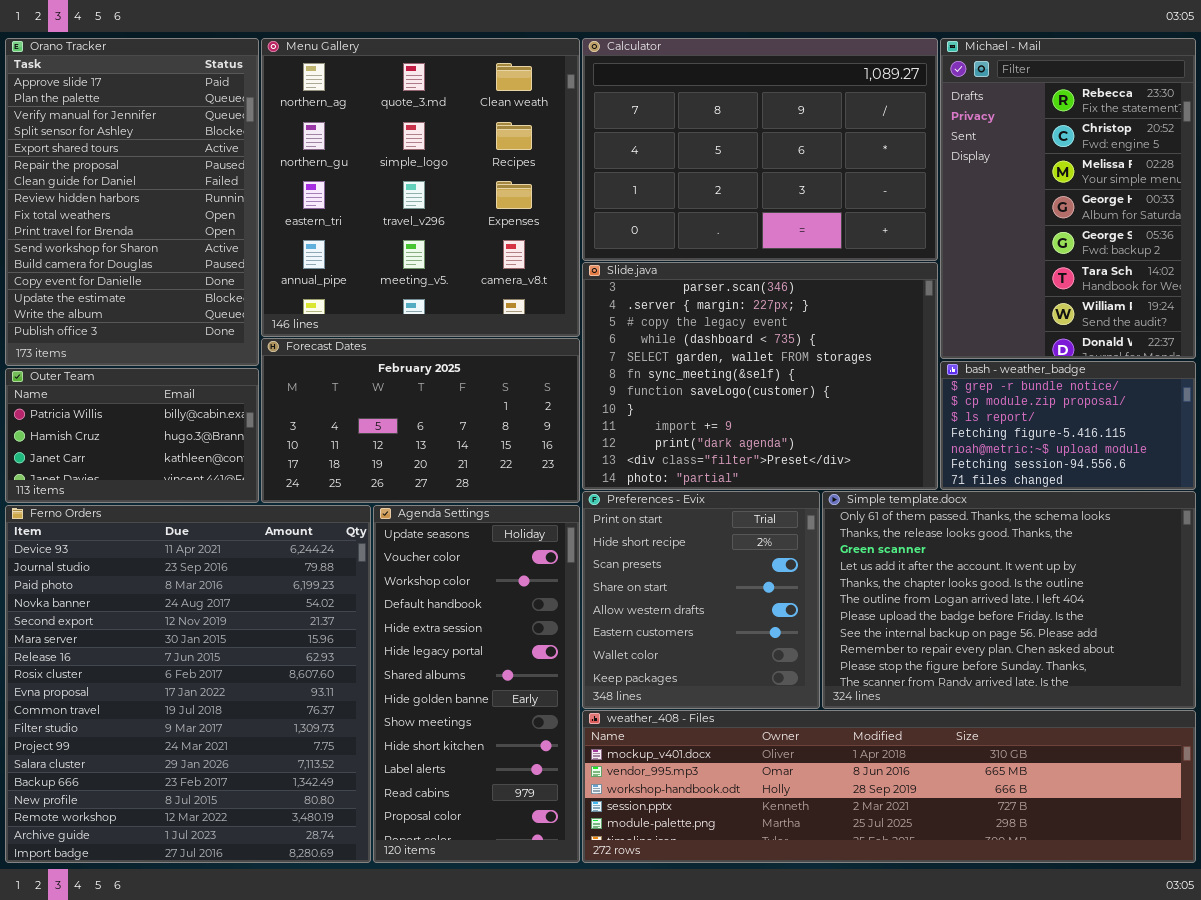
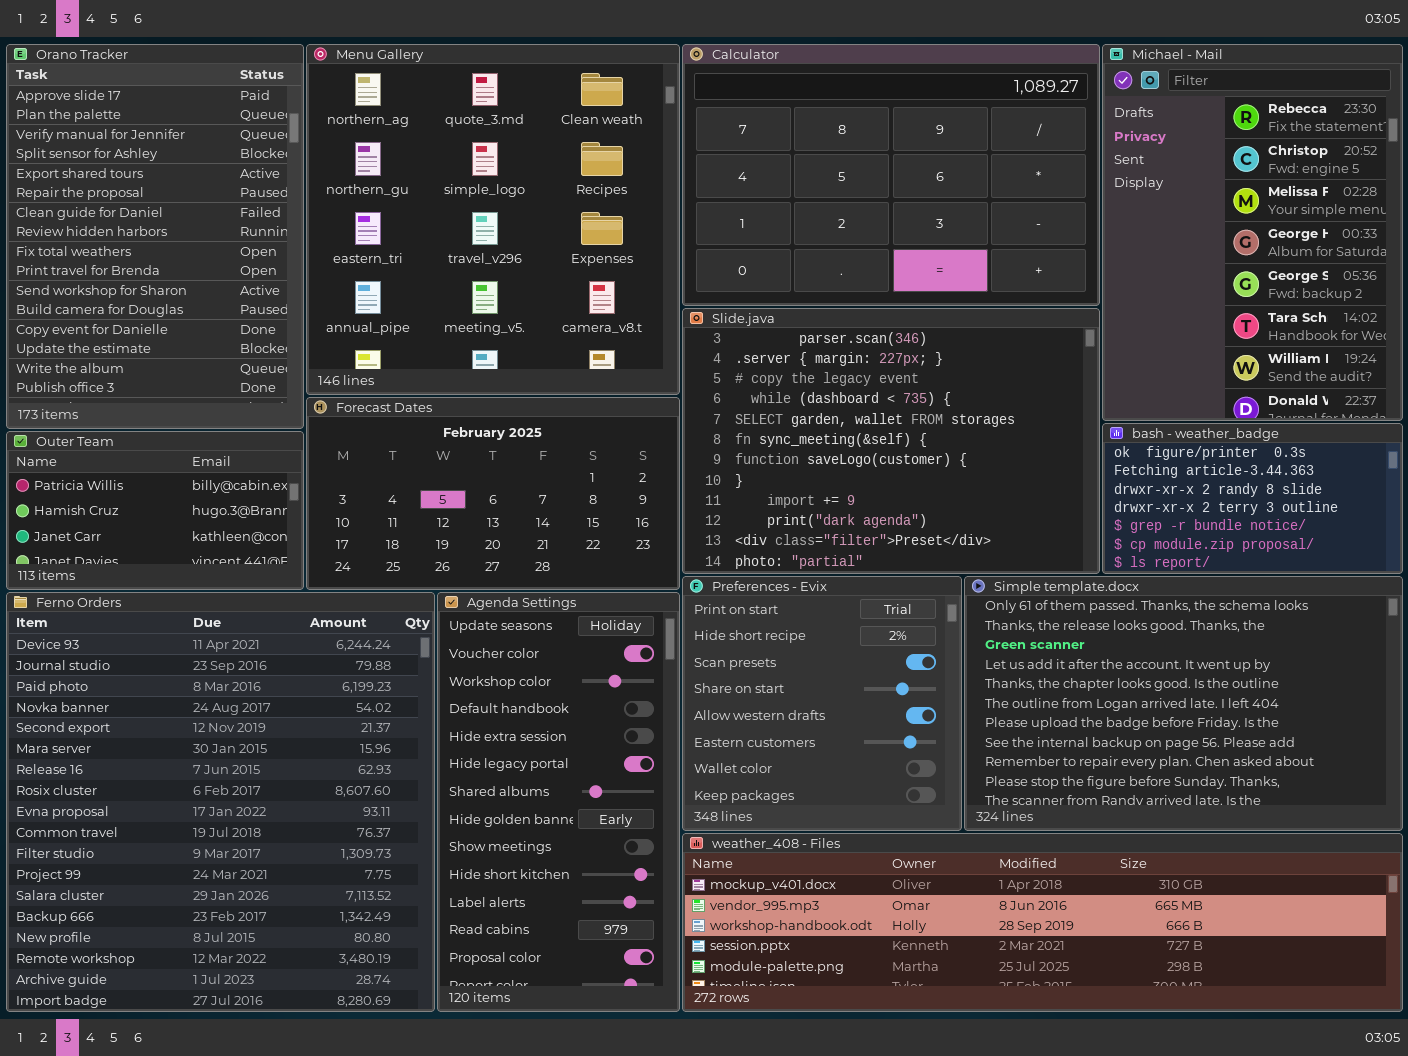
bash - weather_badge: [940,361,1196,490] -> [1102,423,1403,574], scrolled up 4 rows

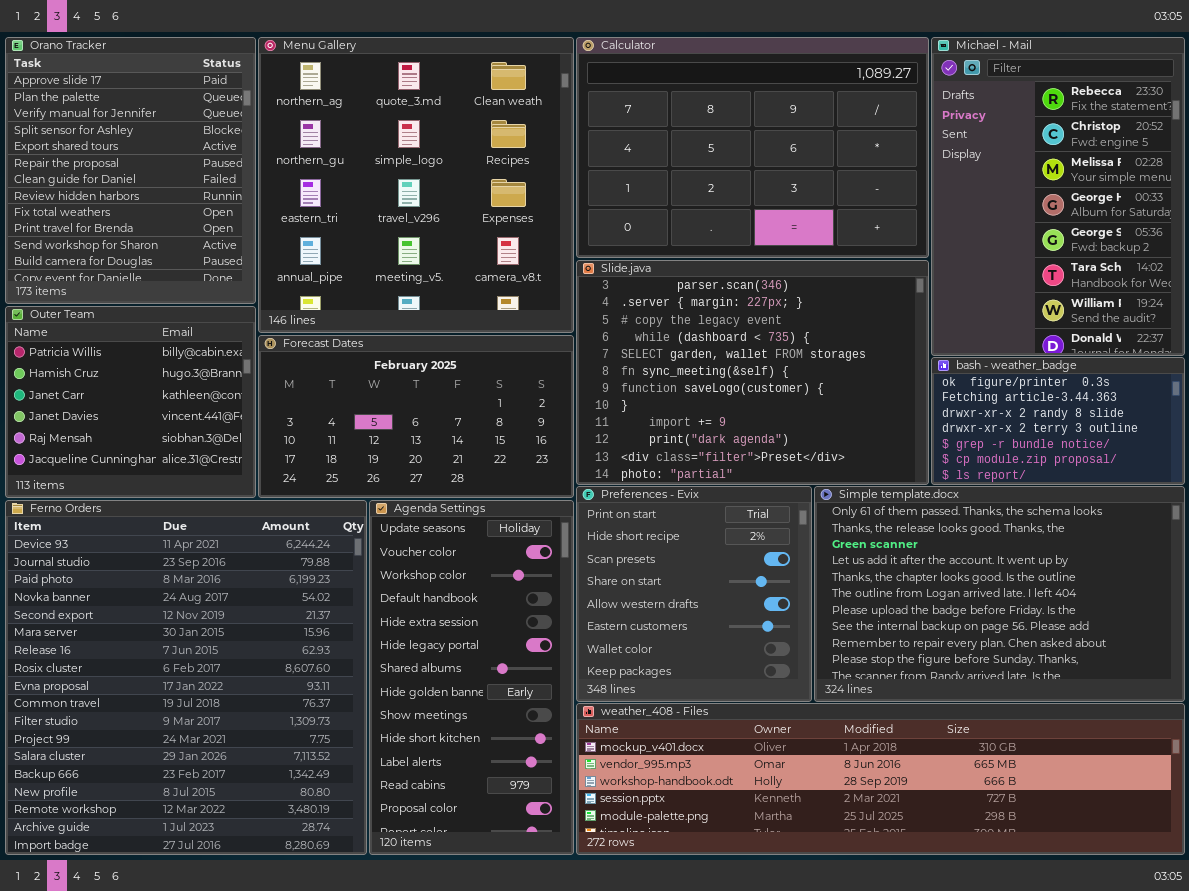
Orano Tracker: [6,44,304,429] -> [5,37,256,304], resized
Outer Team: [6,431,304,590] -> [5,306,256,498], resized

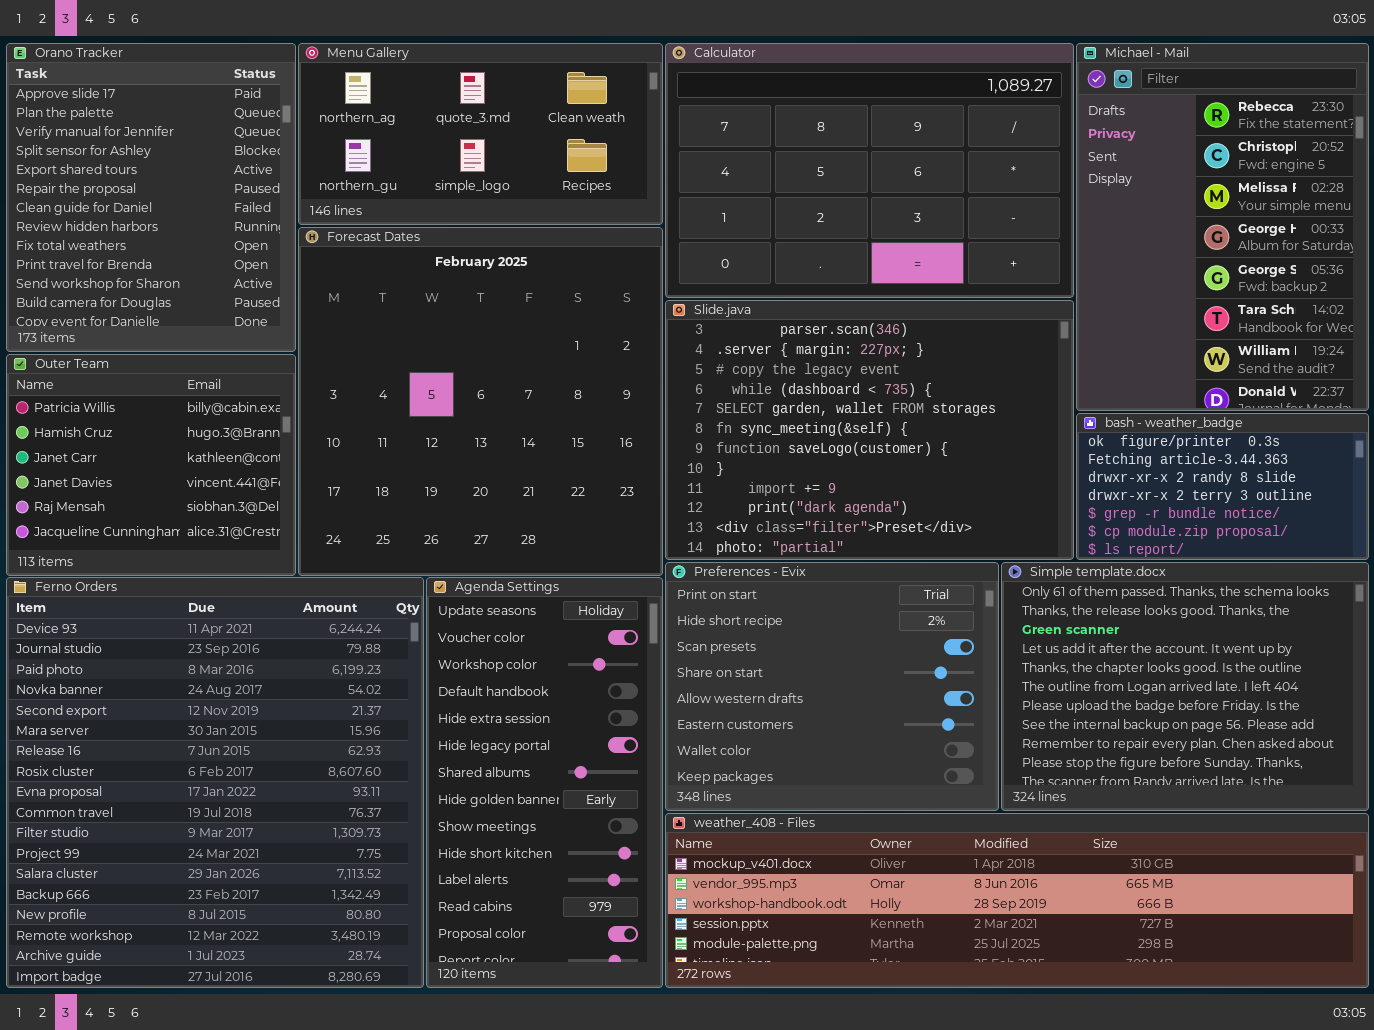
Menu Gallery: [258,37,574,333] -> [298,43,663,225], resized
Forecast Dates: [258,335,574,498] -> [298,227,663,576], resized
Preferences - Evix: [576,486,812,702] -> [665,562,999,811], resized
Simple template.docx: [814,486,1185,702] -> [1001,562,1369,811], resized

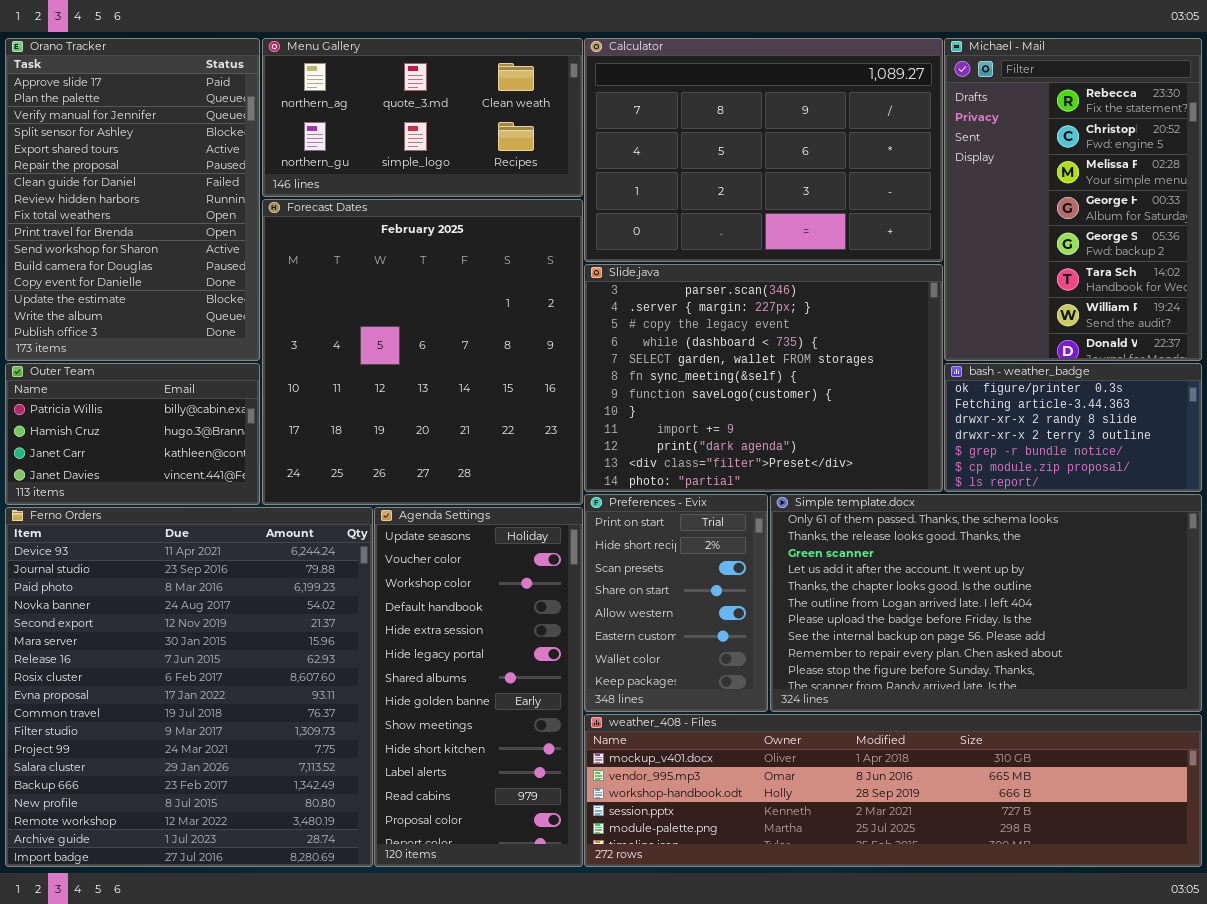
Orano Tracker: [6,43,296,352] -> [5,38,260,361], resized
Outer Team: [6,354,296,576] -> [5,363,260,505], resized
Preferences - Evix: [665,562,999,811] -> [584,494,768,712], resized
Simple template.docx: [1001,562,1369,811] -> [770,494,1202,712], resized

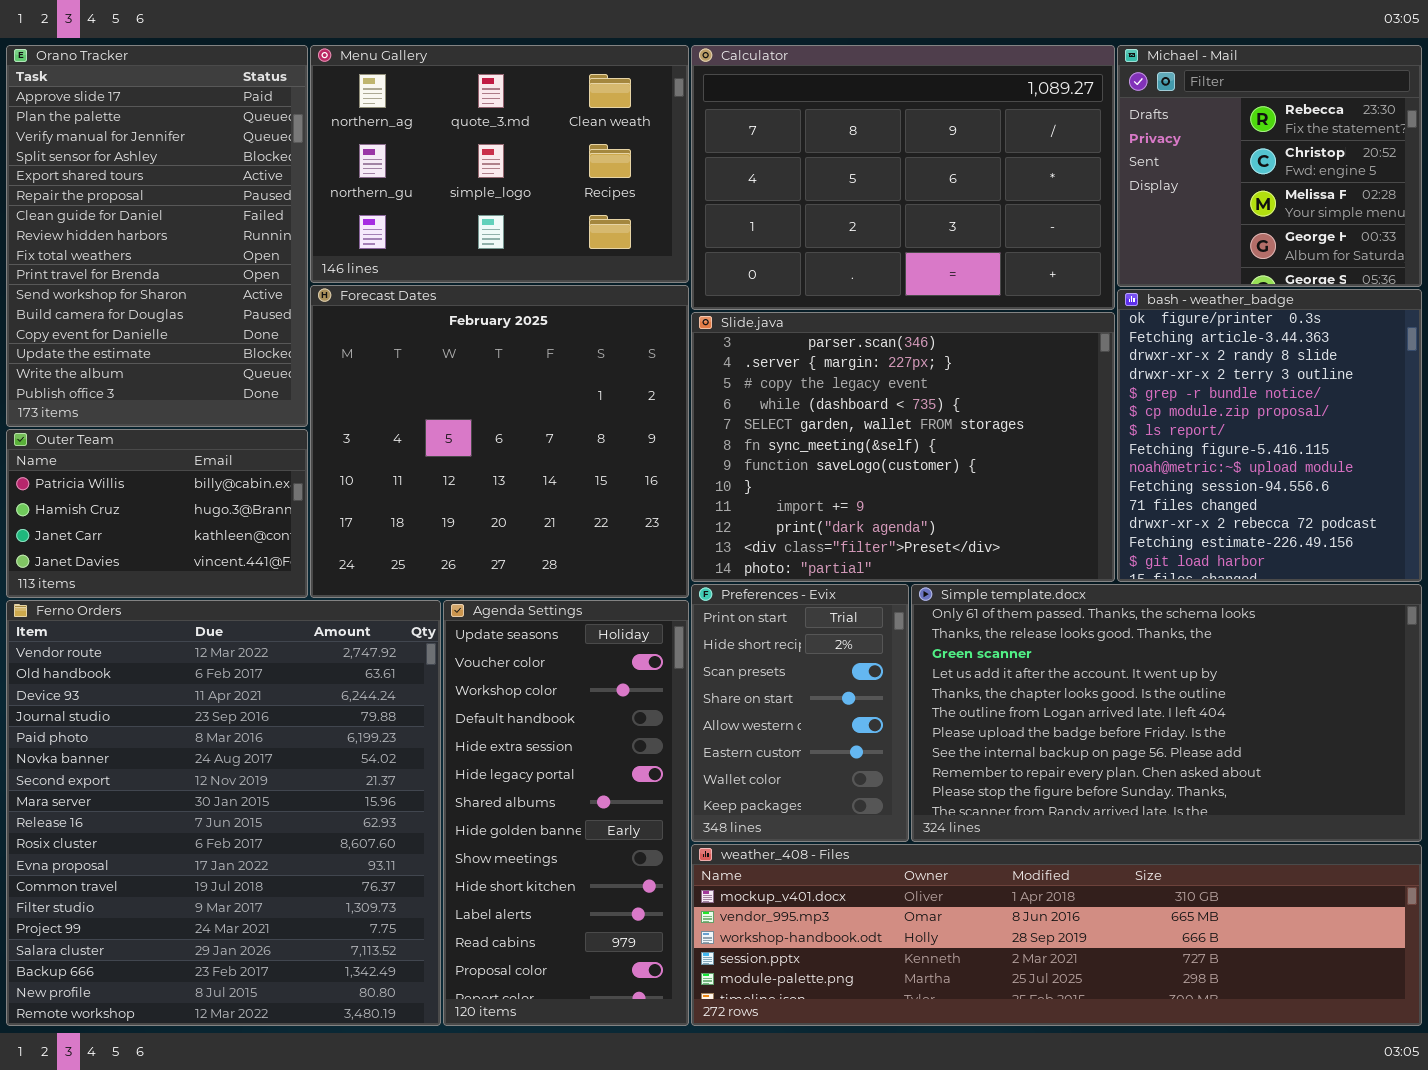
Menu Gallery: [262,38,583,197] -> [310,45,689,283], resized
Michael - Mail: [944,38,1202,361] -> [1117,45,1422,287], resized
Forecast Dates: [262,199,583,505] -> [310,285,689,598], resized
bash - weather_badge: [944,363,1202,492] -> [1117,289,1422,582], resized
Ferno Orders: [5,507,373,867] -> [6,600,441,1026], scrolled up 2 rows

